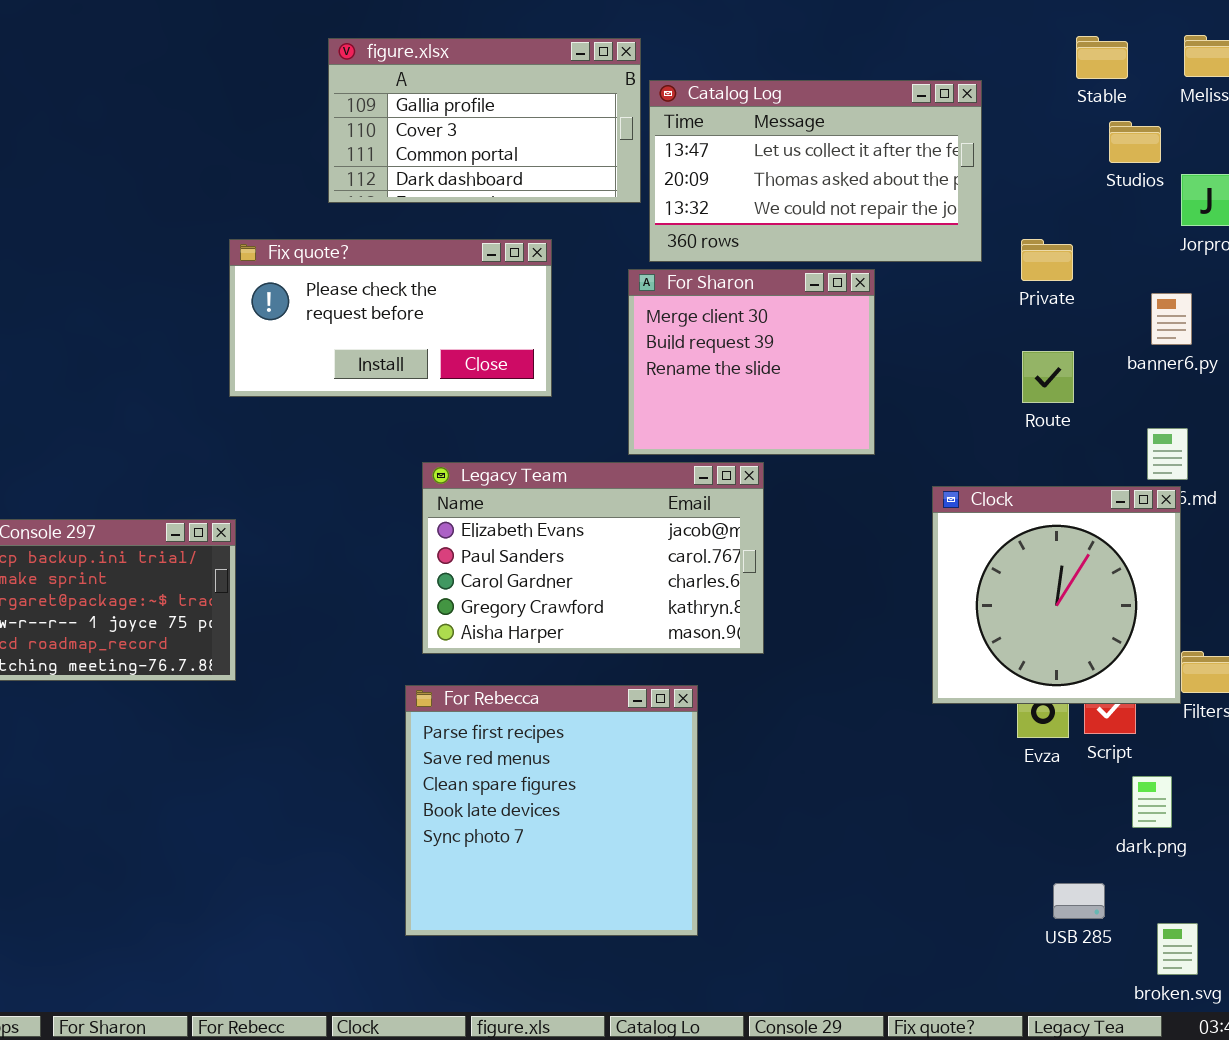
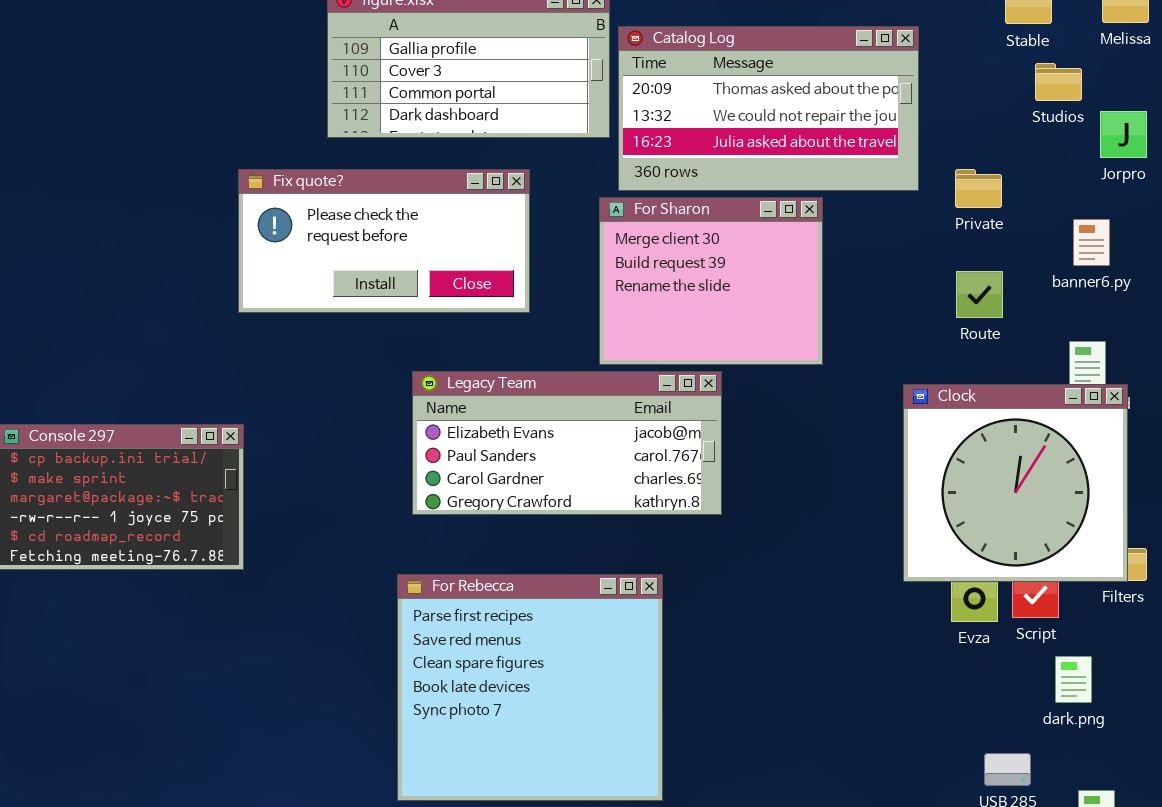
Catalog Log: [649,80,982,262] -> [618,26,919,191], scrolled down 1 row
Legacy Team: [422,462,764,654] -> [412,371,722,515], resized
Clock: [932,486,1181,704] -> [903,384,1128,582], moved

